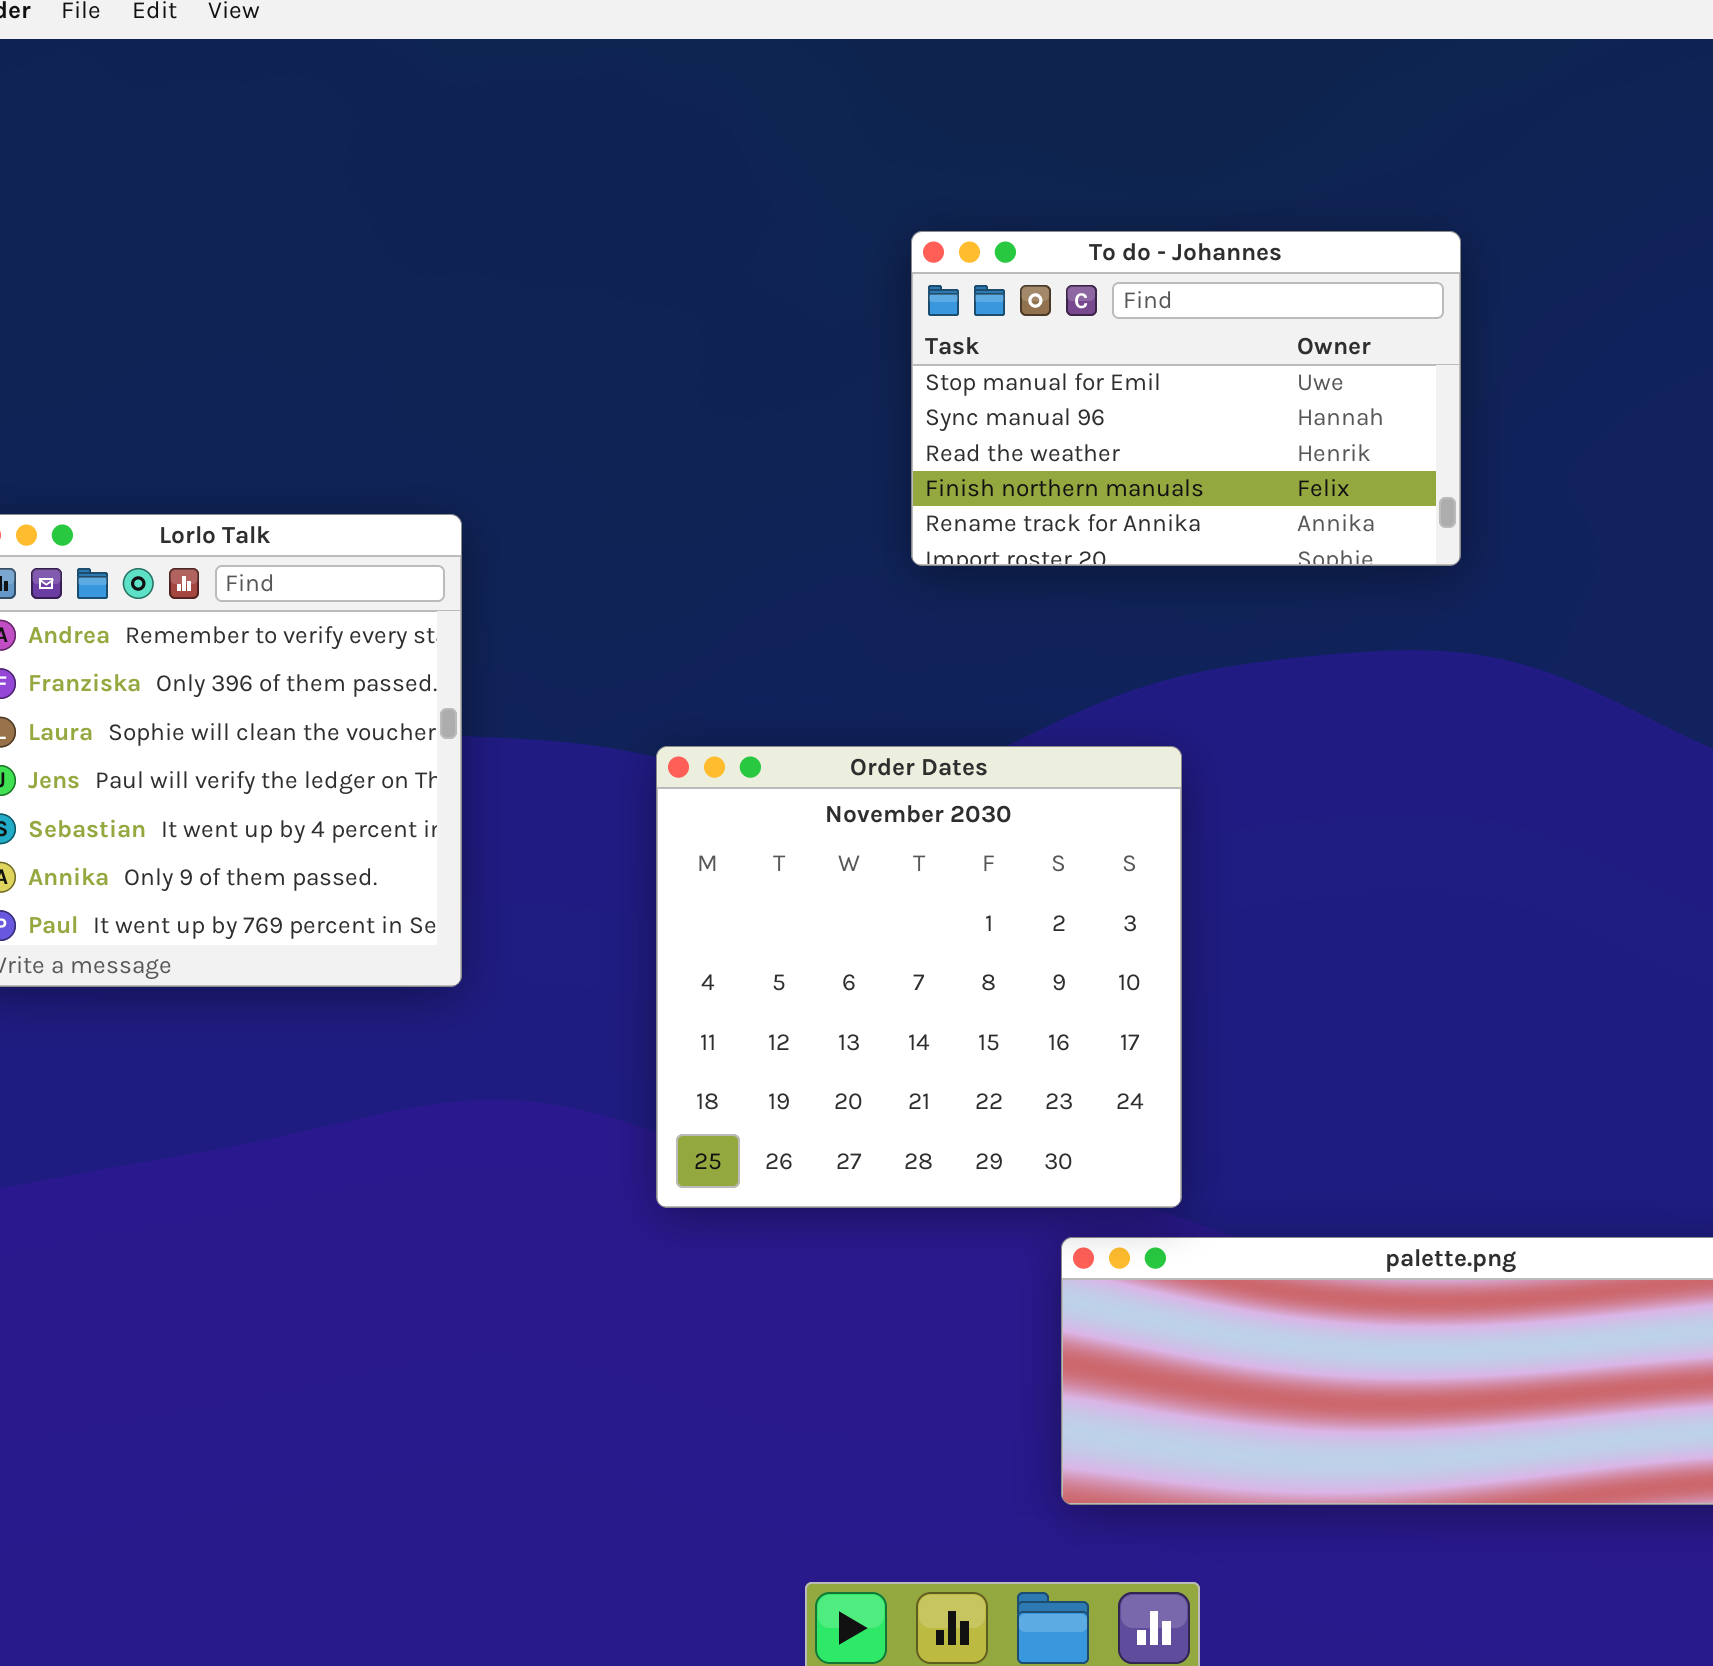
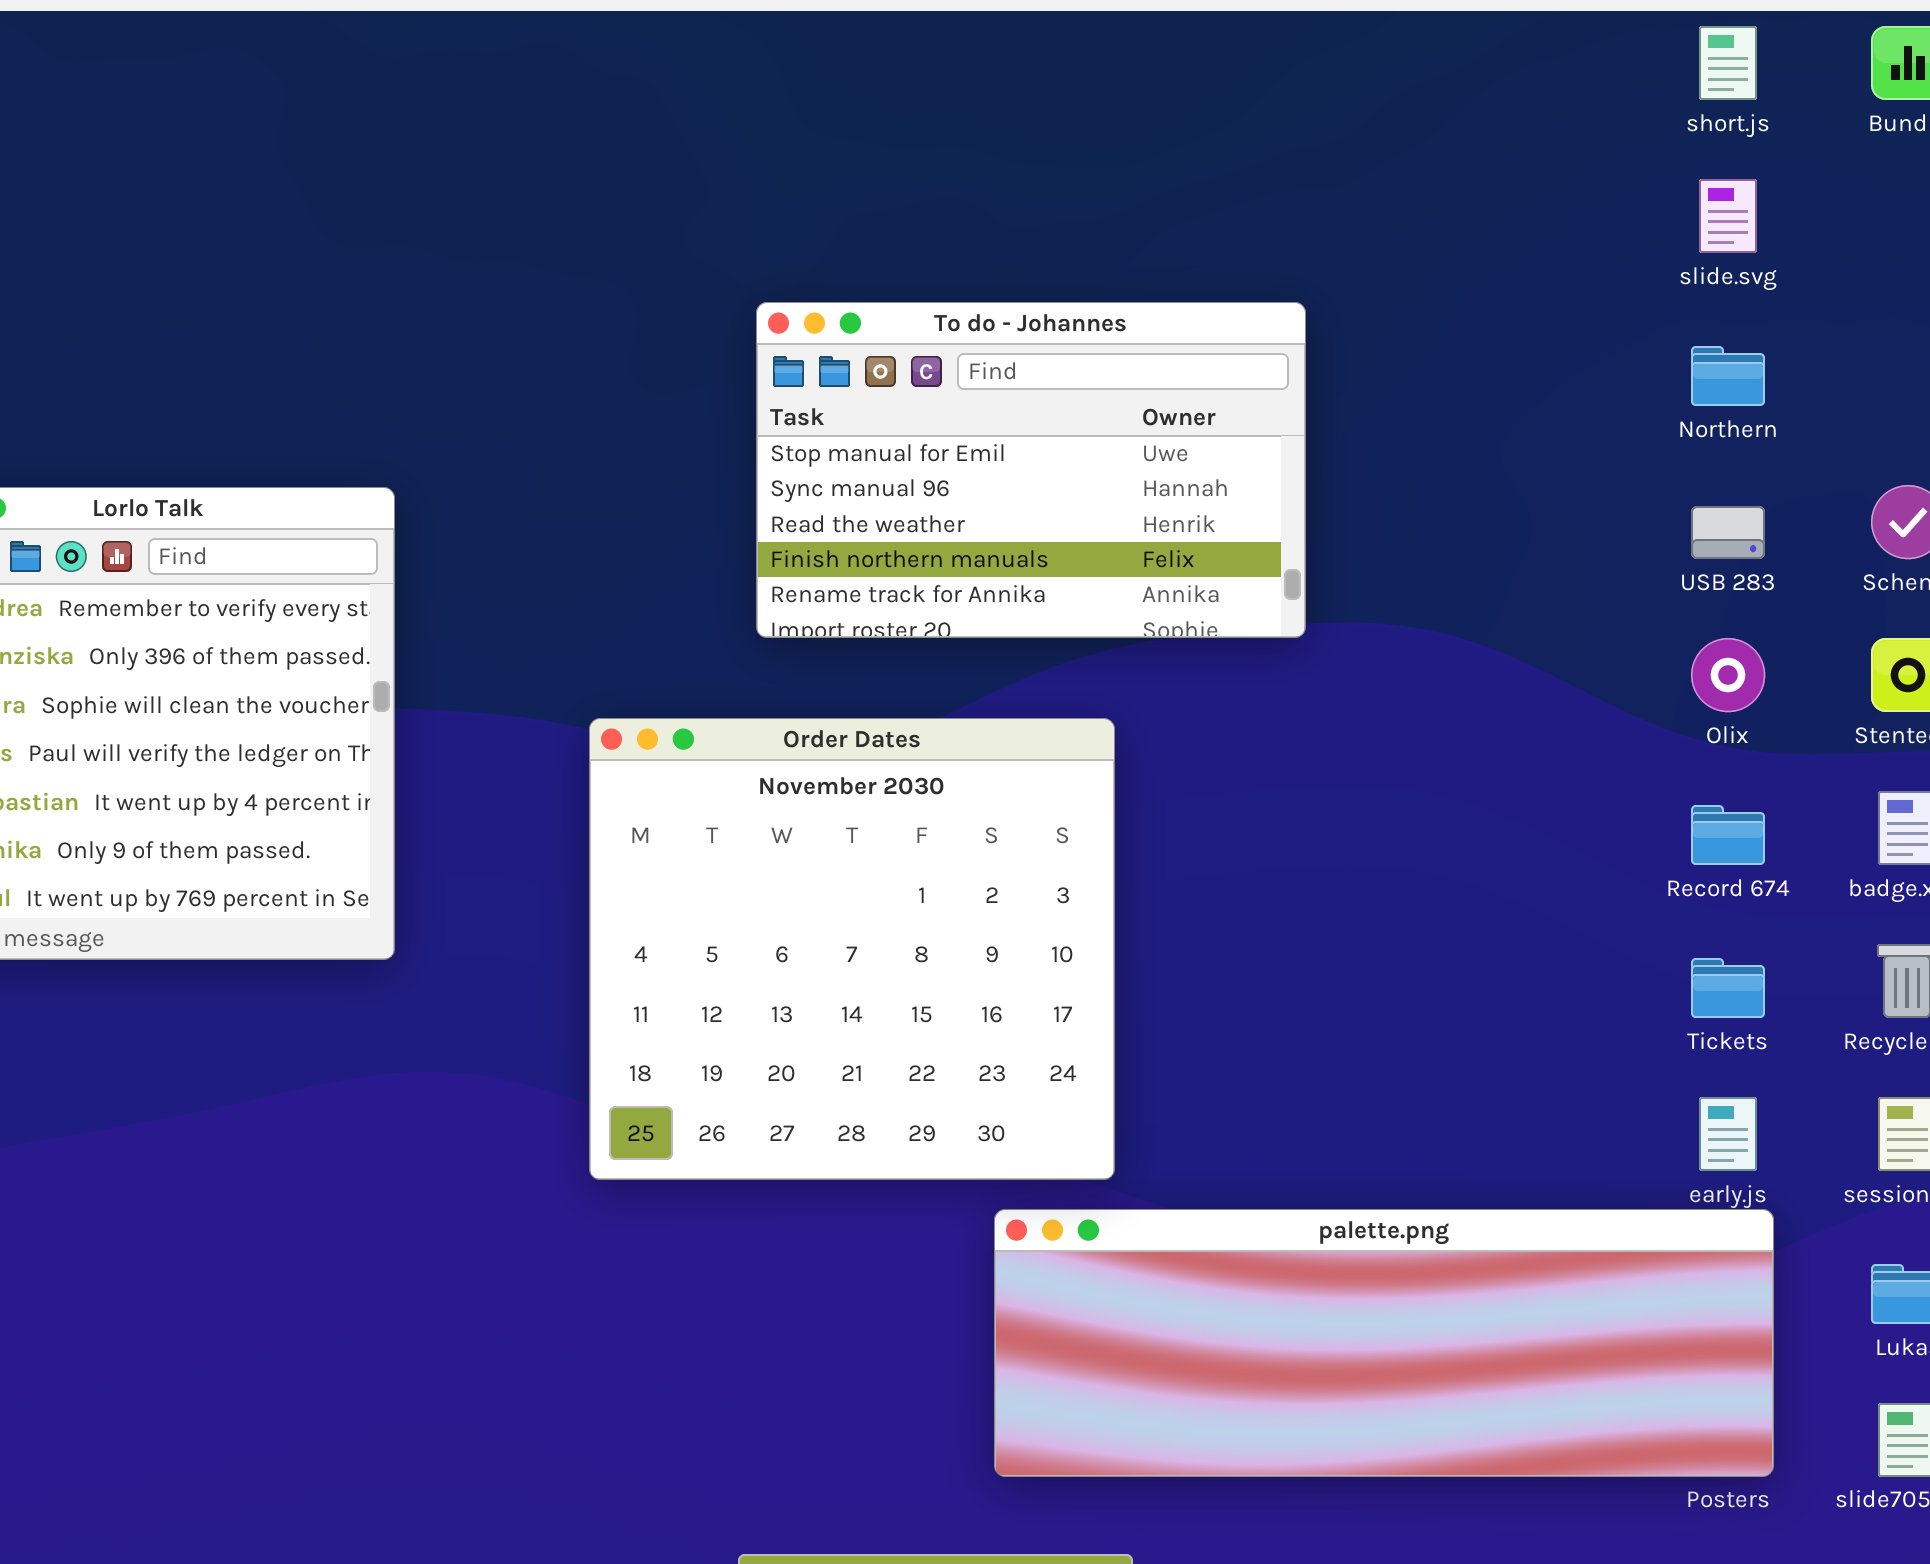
To do - Johannes: [911,231,1461,566] -> [756,302,1306,638], moved

